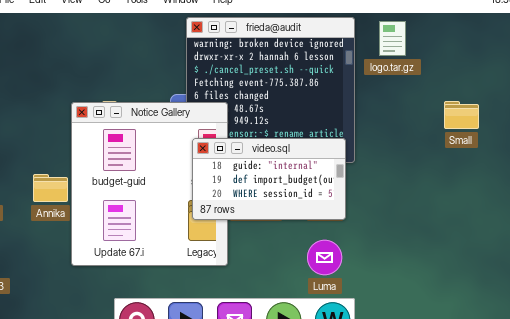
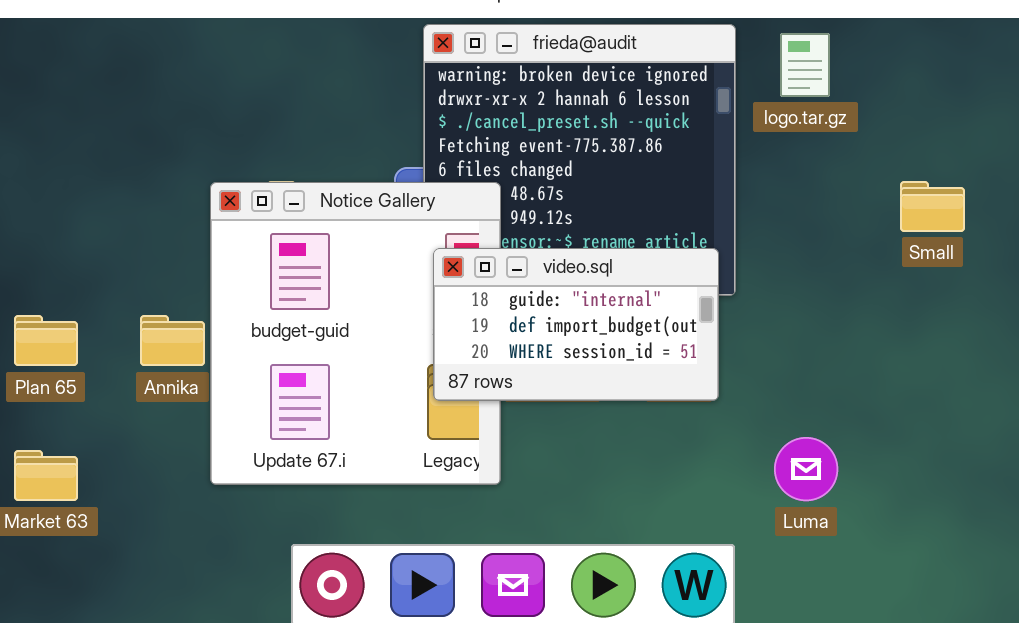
Luma: [307,240,342,275] -> [774,437,838,501], moved

